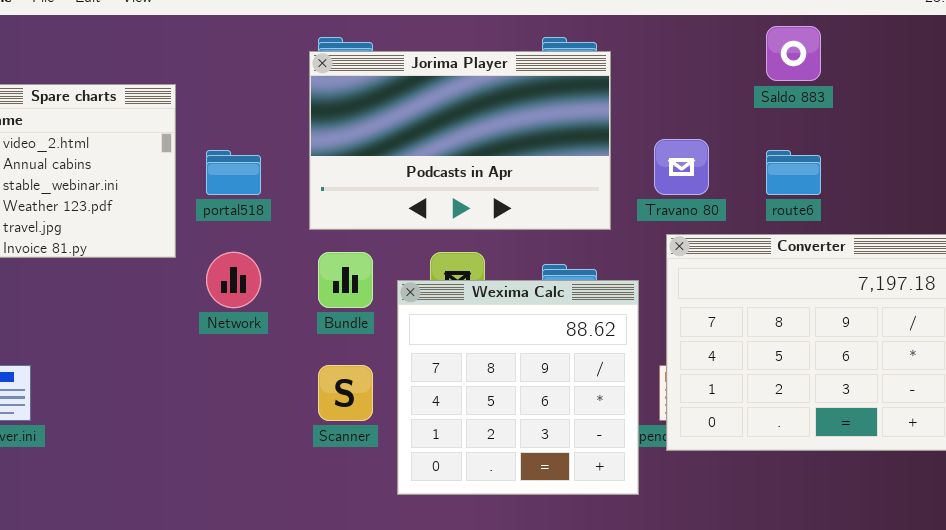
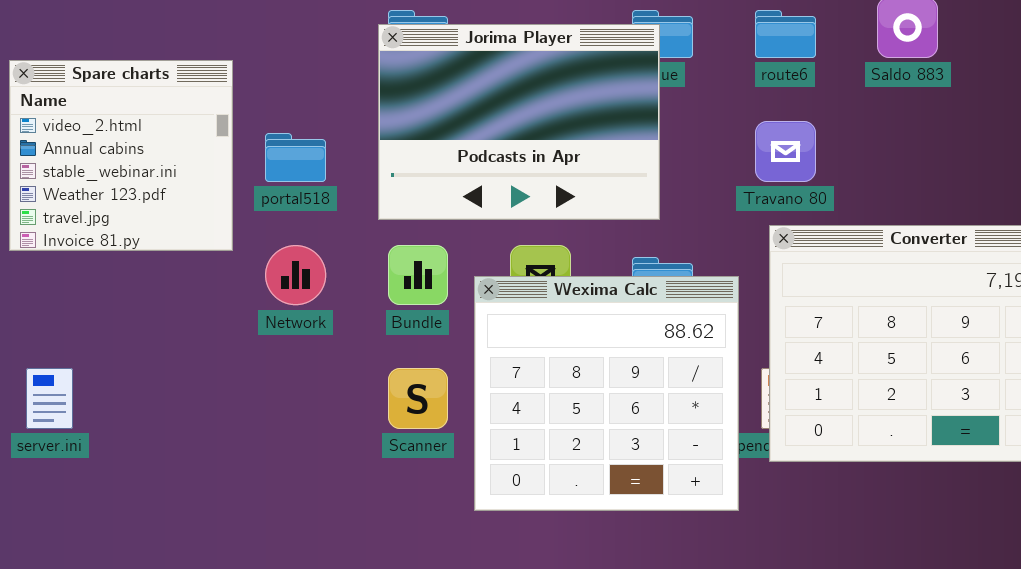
Jorima Player: [309,51,611,230] -> [378,24,660,220], resized
route6: [766,150,821,195] -> [755,10,816,58], moved

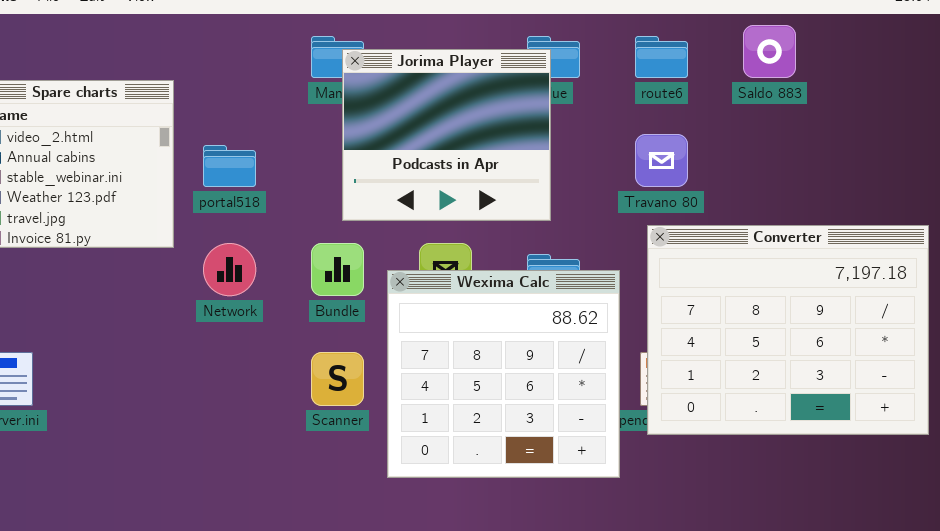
Jorima Player: [378,24,660,220] -> [342,49,551,221], resized

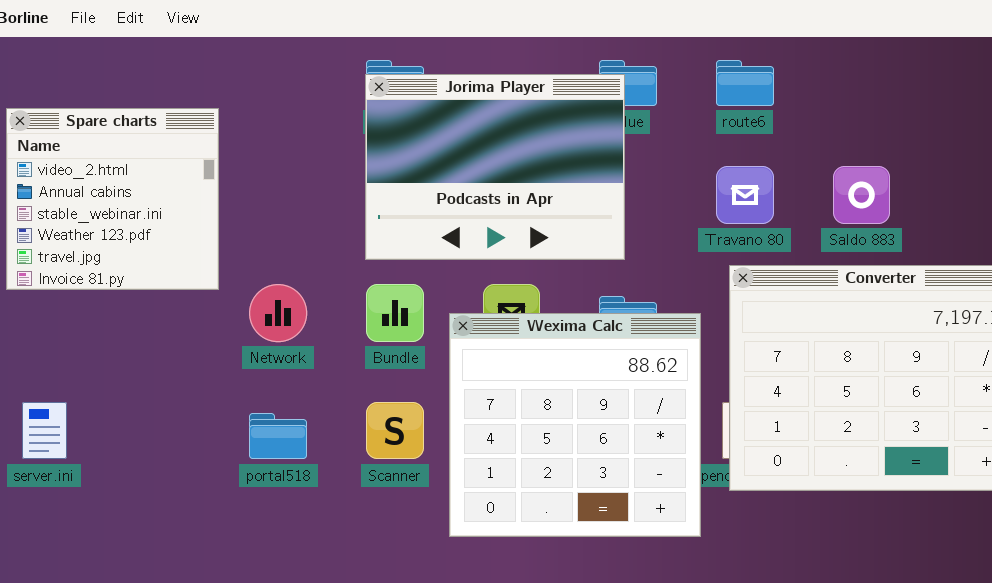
Saldo 883: [743,25,796,78] -> [833,166,890,224], moved
Jorima Player: [342,49,551,221] -> [365,74,625,260], resized
portal518: [203,145,256,187] -> [249,413,307,459], moved

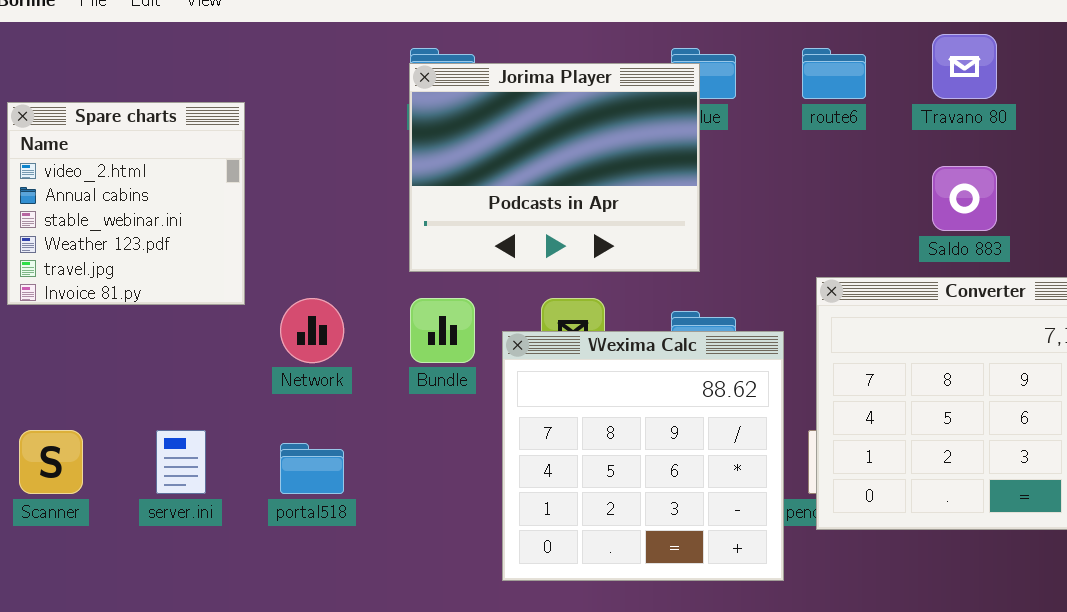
Travano 80: [716,166,774,224] -> [932,34,997,99], moved
server.ini: [22,402,67,459] -> [156,430,206,494], moved
Scanner: [366,402,424,459] -> [19,430,83,494], moved

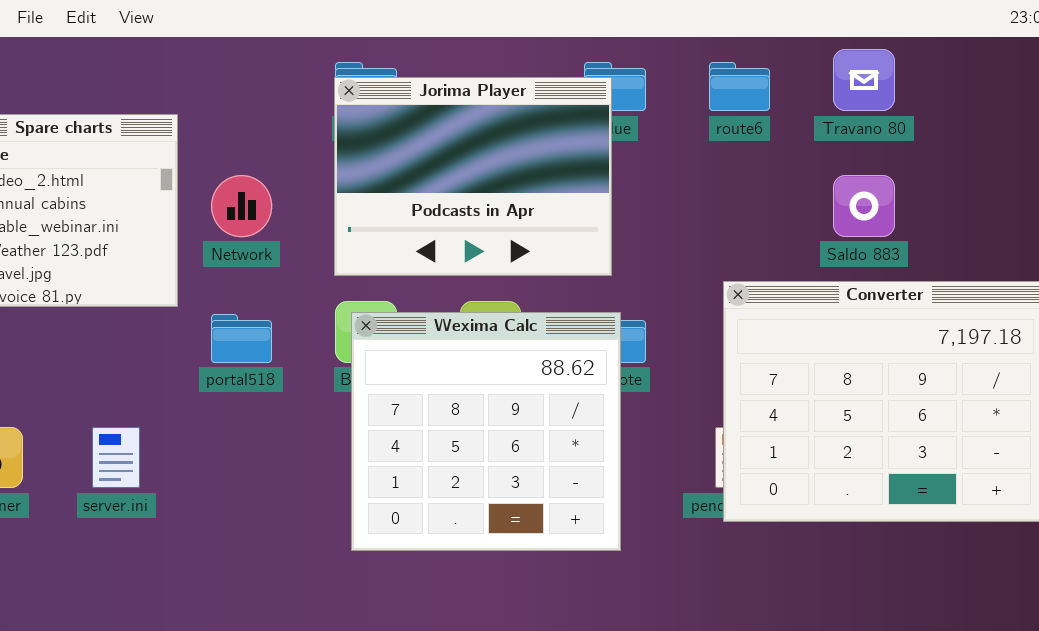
Network: [280,298,344,363] -> [211,175,272,237], moved
Wexima Calc: [502,331,784,581] -> [351,312,621,551], moved
portal518: [280,443,344,494] -> [211,314,272,363], moved

